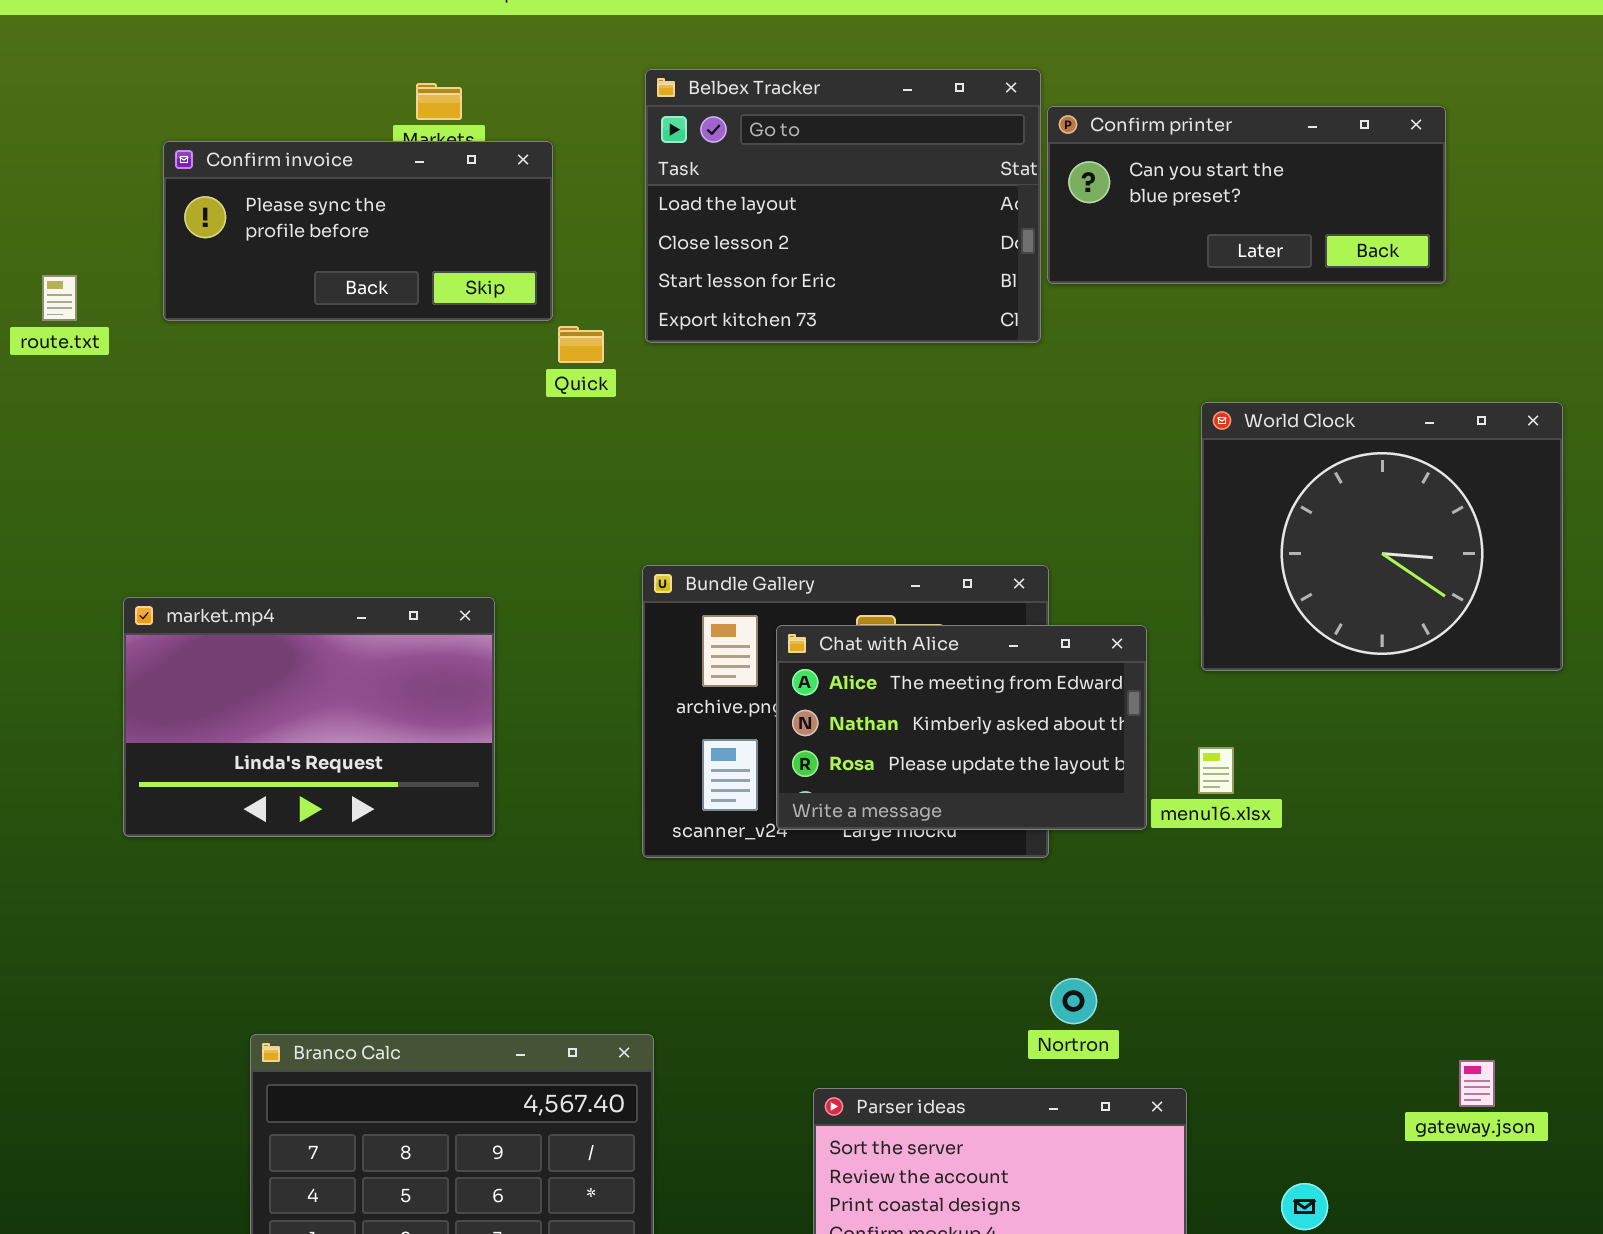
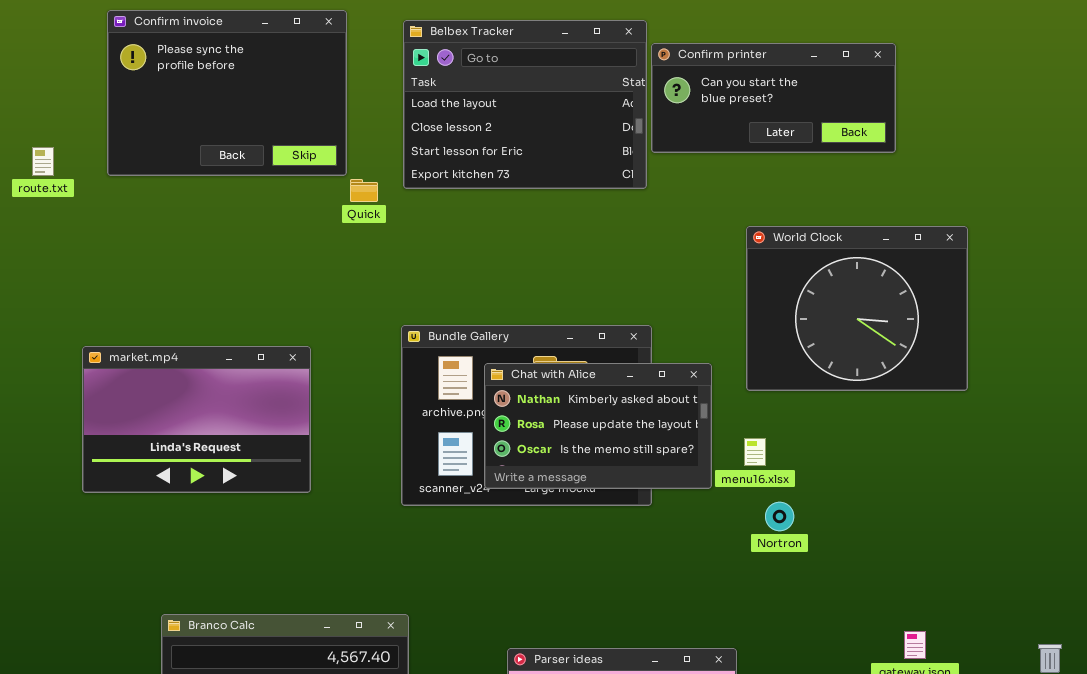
Confirm invoice: [163,141,553,321] -> [107,10,347,176], resized
Chat with Alice: [776,625,1147,830] -> [484,363,712,489], scrolled down 1 row
Nortron: [1050,978,1097,1024] -> [765,502,794,531], moved

